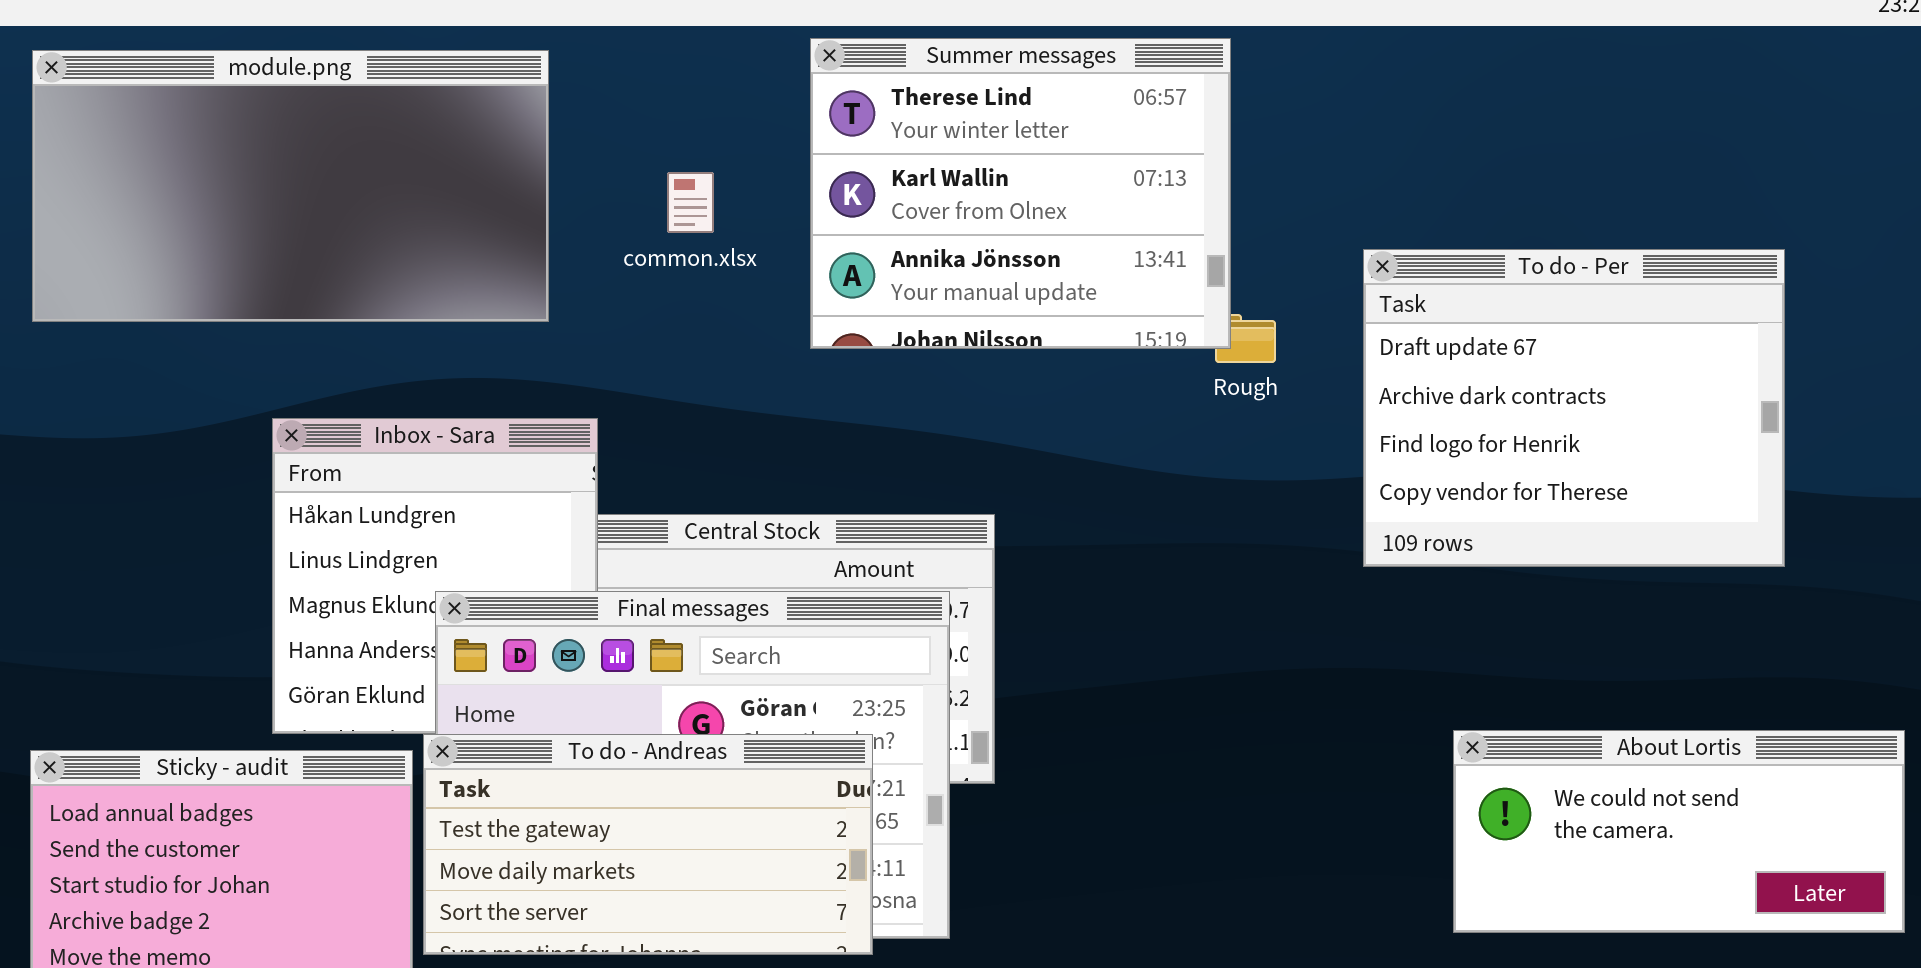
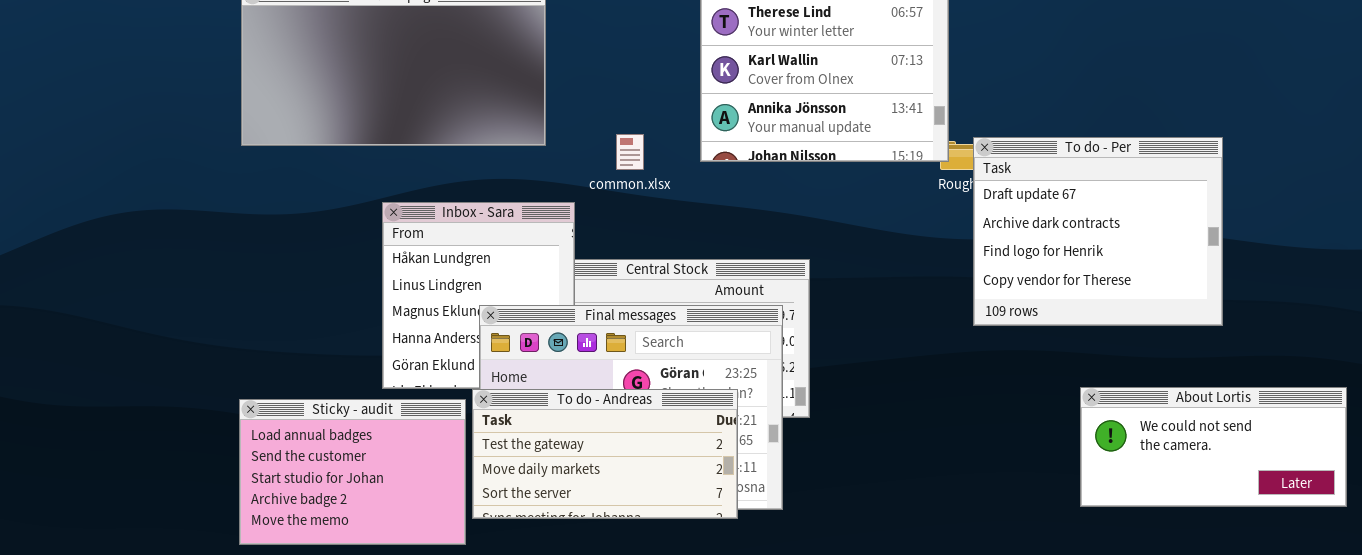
common.xlsx: [667,172,714,233] -> [616,134,644,170], moved
To do - Per: [1363,249,1785,567] -> [973,137,1223,326], moved

